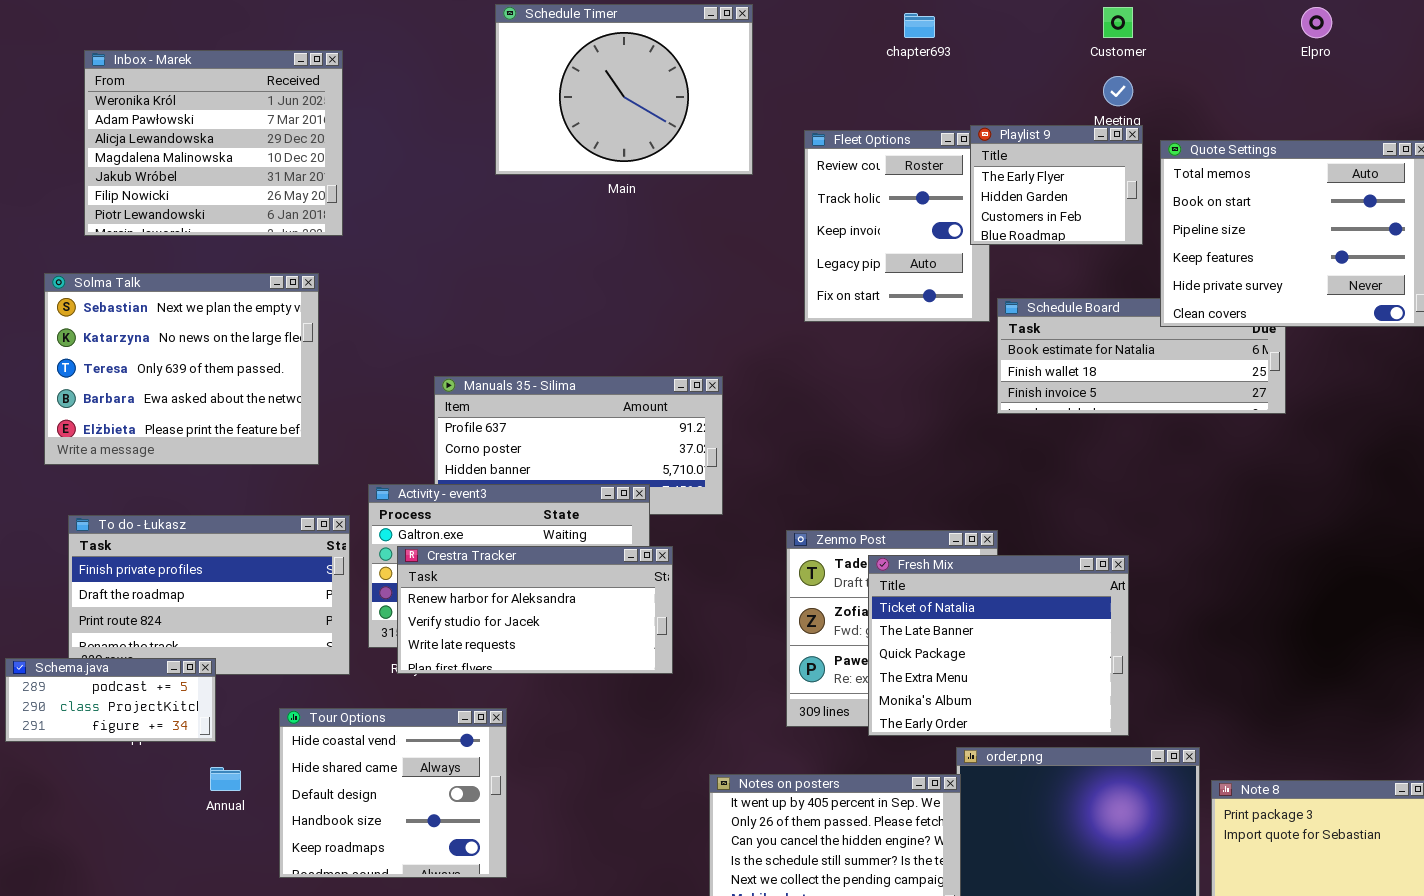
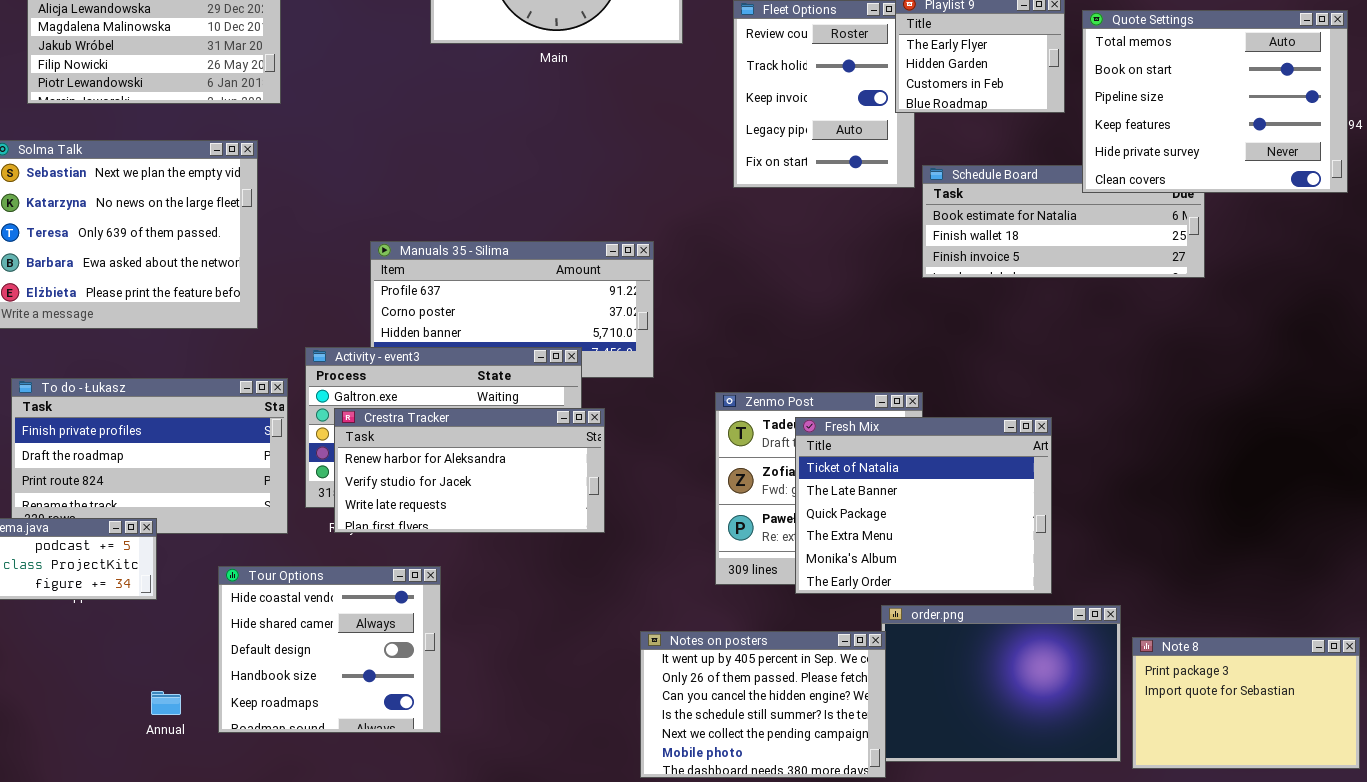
Annual: [210,767,241,791] -> [151,691,181,715], moved

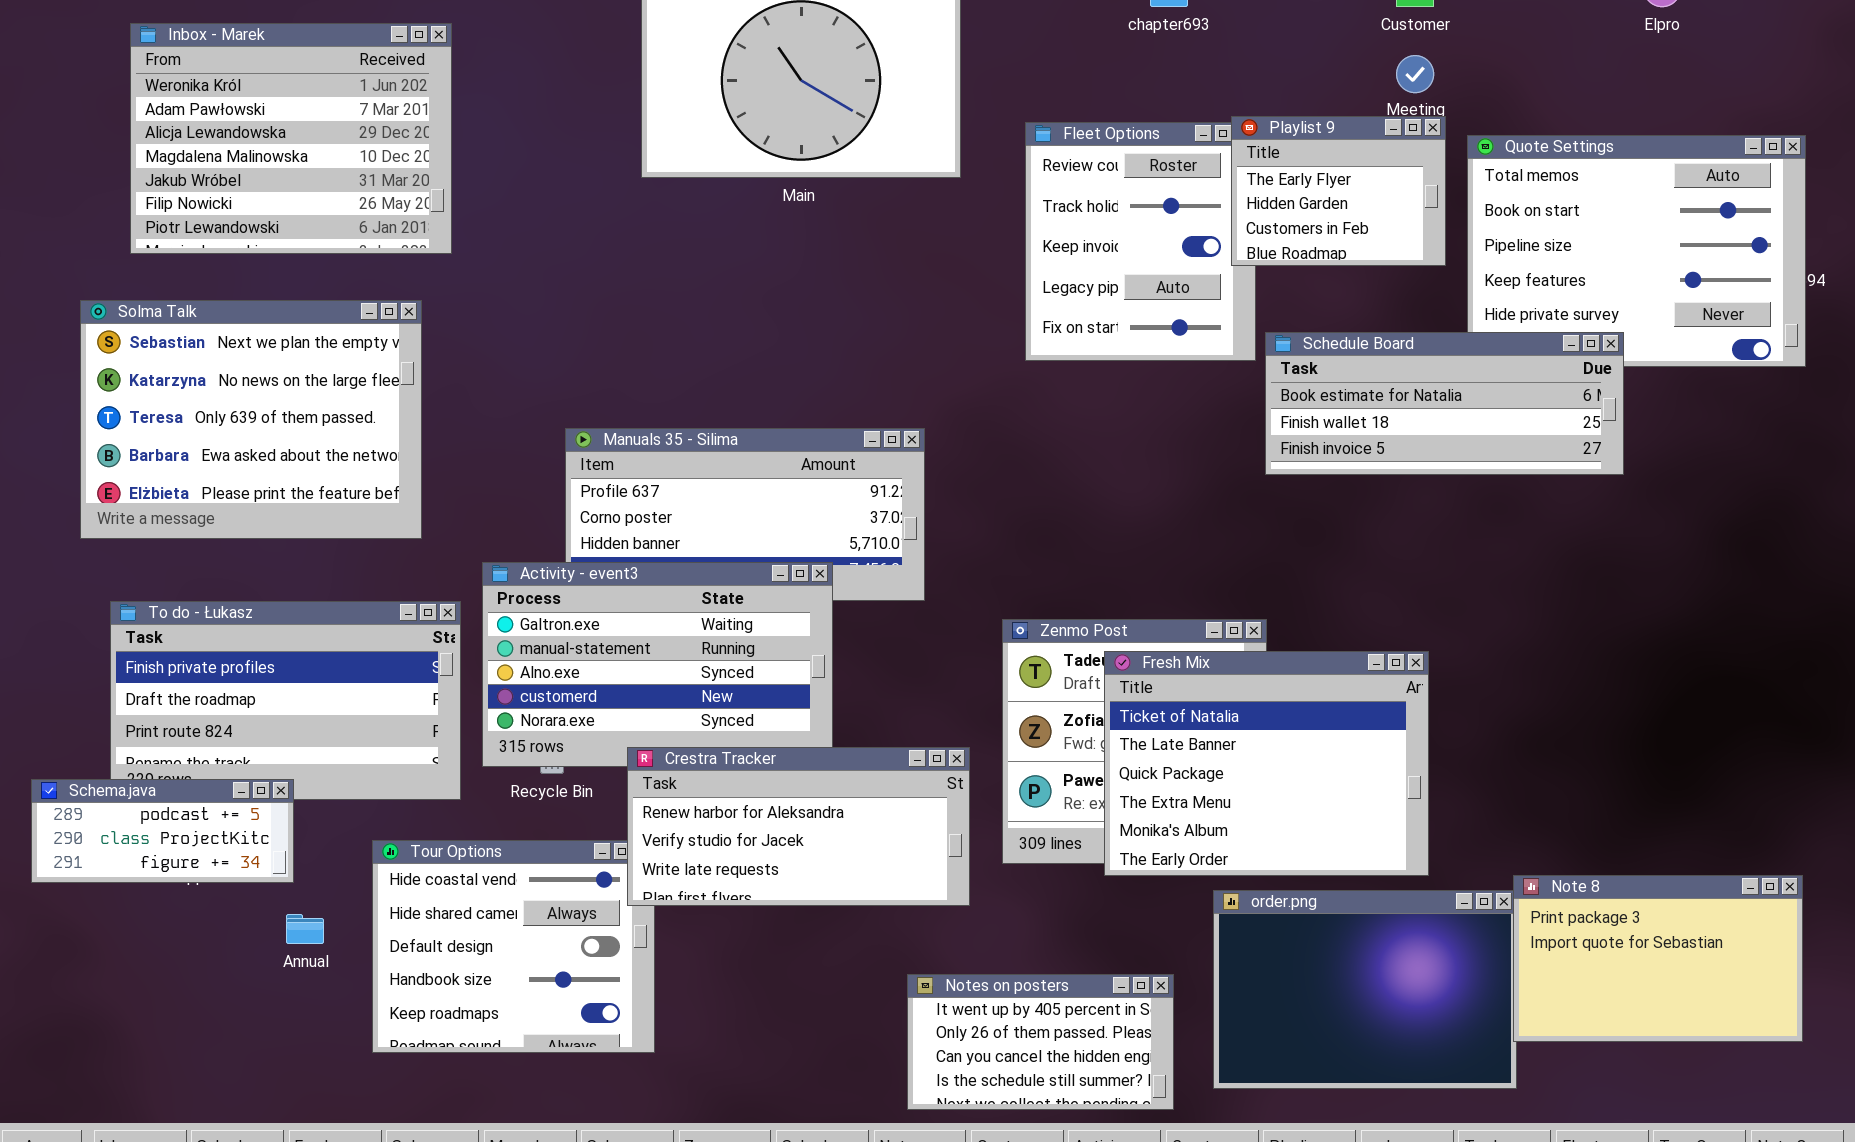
Schedule Board: [922,165,1205,278] -> [1265,332,1624,475], raised
Crestra Tracker: [334,408,605,533] -> [627,747,970,906], moved
Notes on posters: [640,631,886,778] -> [907,974,1174,1110], resized
Note 8: [1132,637,1360,769] -> [1513,875,1803,1042], moved
Annual: [151,691,181,715] -> [286,914,324,944], moved

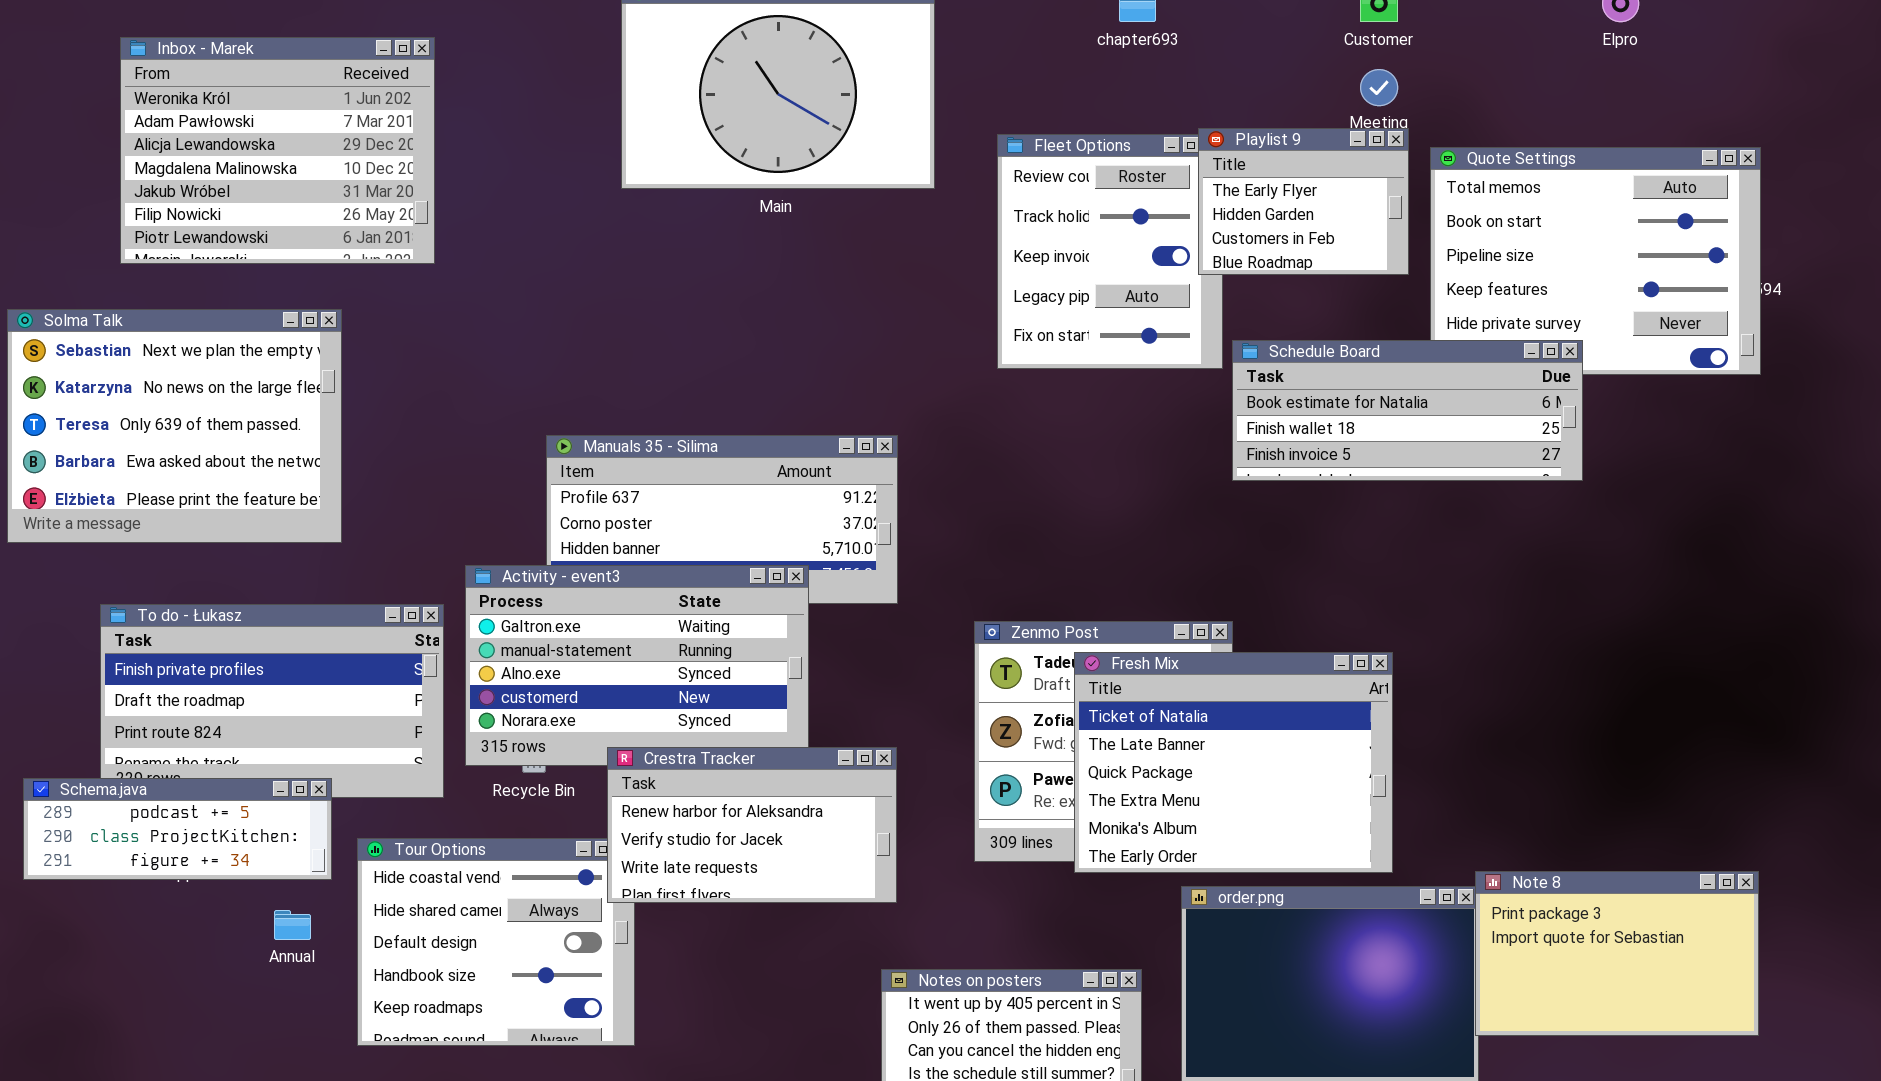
Solma Talk: [80,300,422,539] -> [7,309,342,543], moved
Crestra Tracker: [627,747,970,906] -> [607,747,897,903], resized
Schema.java: [31,779,294,883] -> [23,778,332,880], resized

